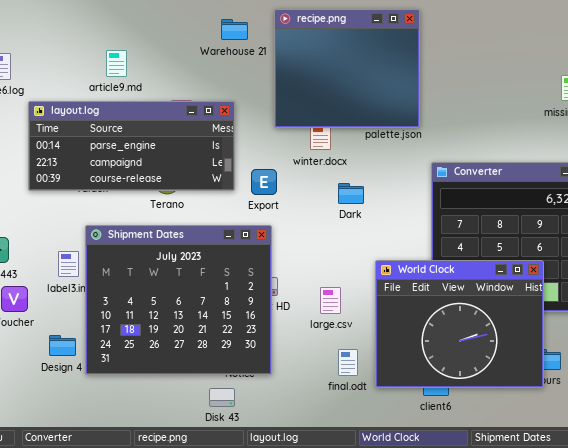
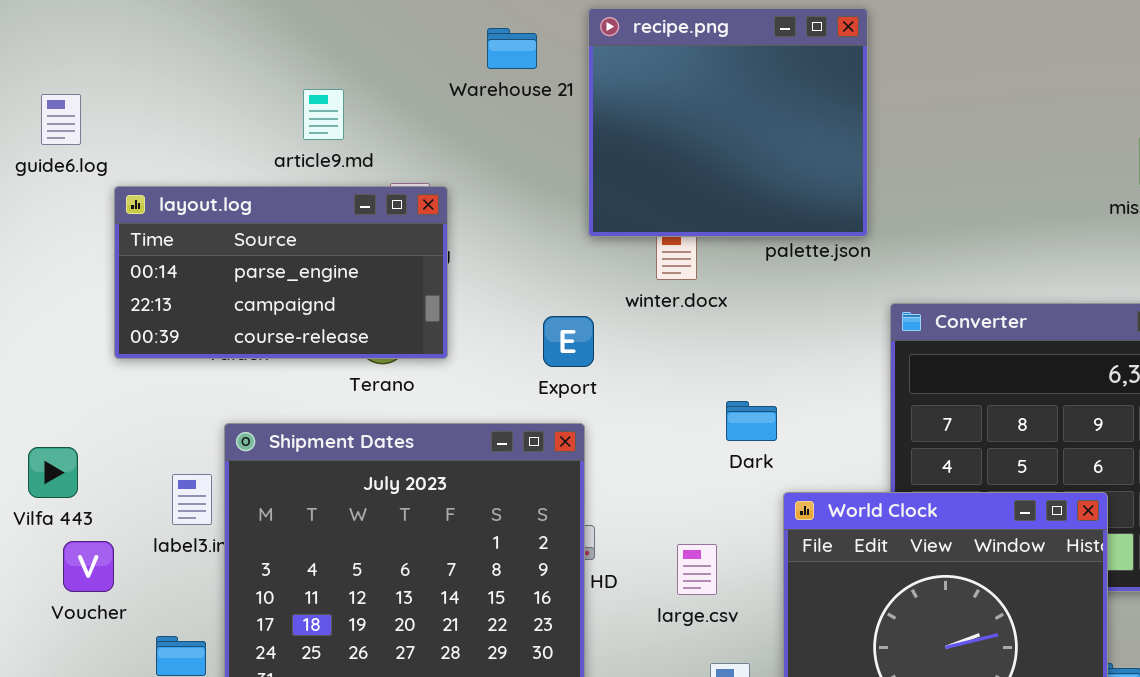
article9.md: [106,50,127,77] -> [303,89,344,140], moved
layout.log: [28,101,235,191] -> [114,186,448,359], resized
Dark: [338,183,364,204] -> [726,401,777,441], moved

